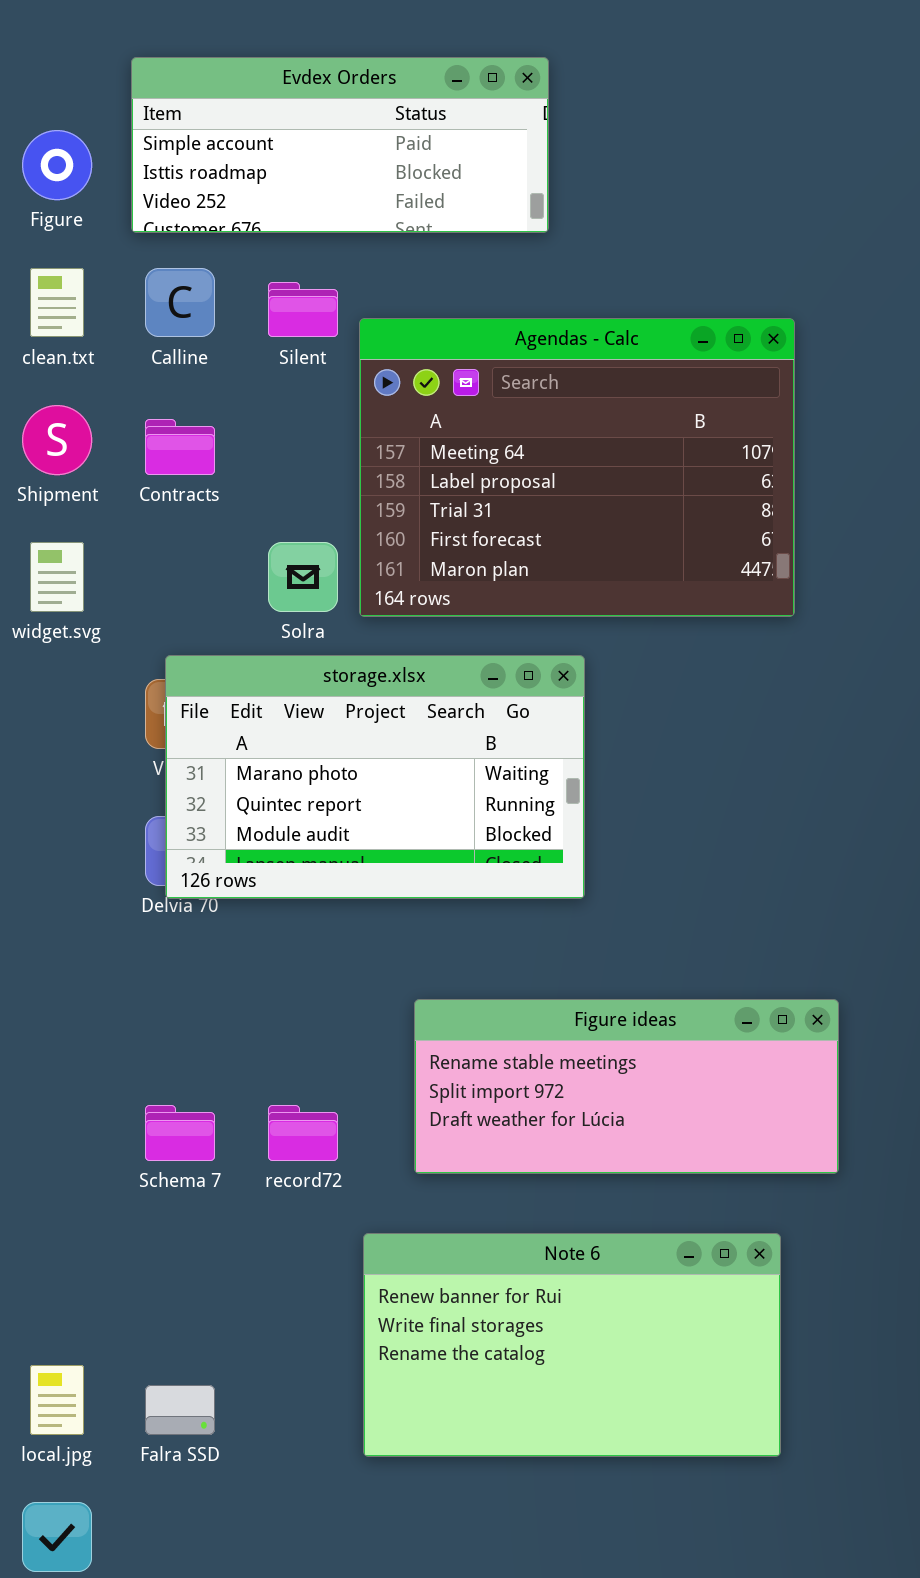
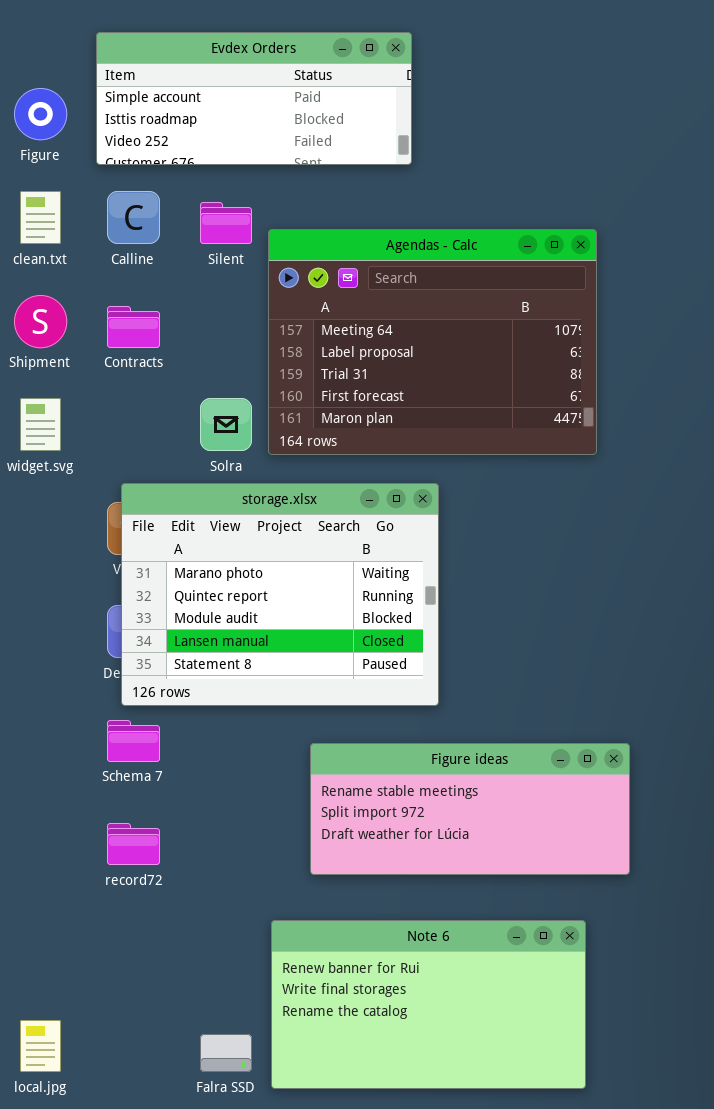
storage.xlsx: [165,655,585,899] -> [121,483,439,706], resized
Schema 7: [145,1105,215,1161] -> [107,720,160,762], moved
record72: [268,1105,338,1161] -> [107,823,160,865], moved
Falra SSD: [145,1385,215,1435] -> [200,1034,252,1072], moved

